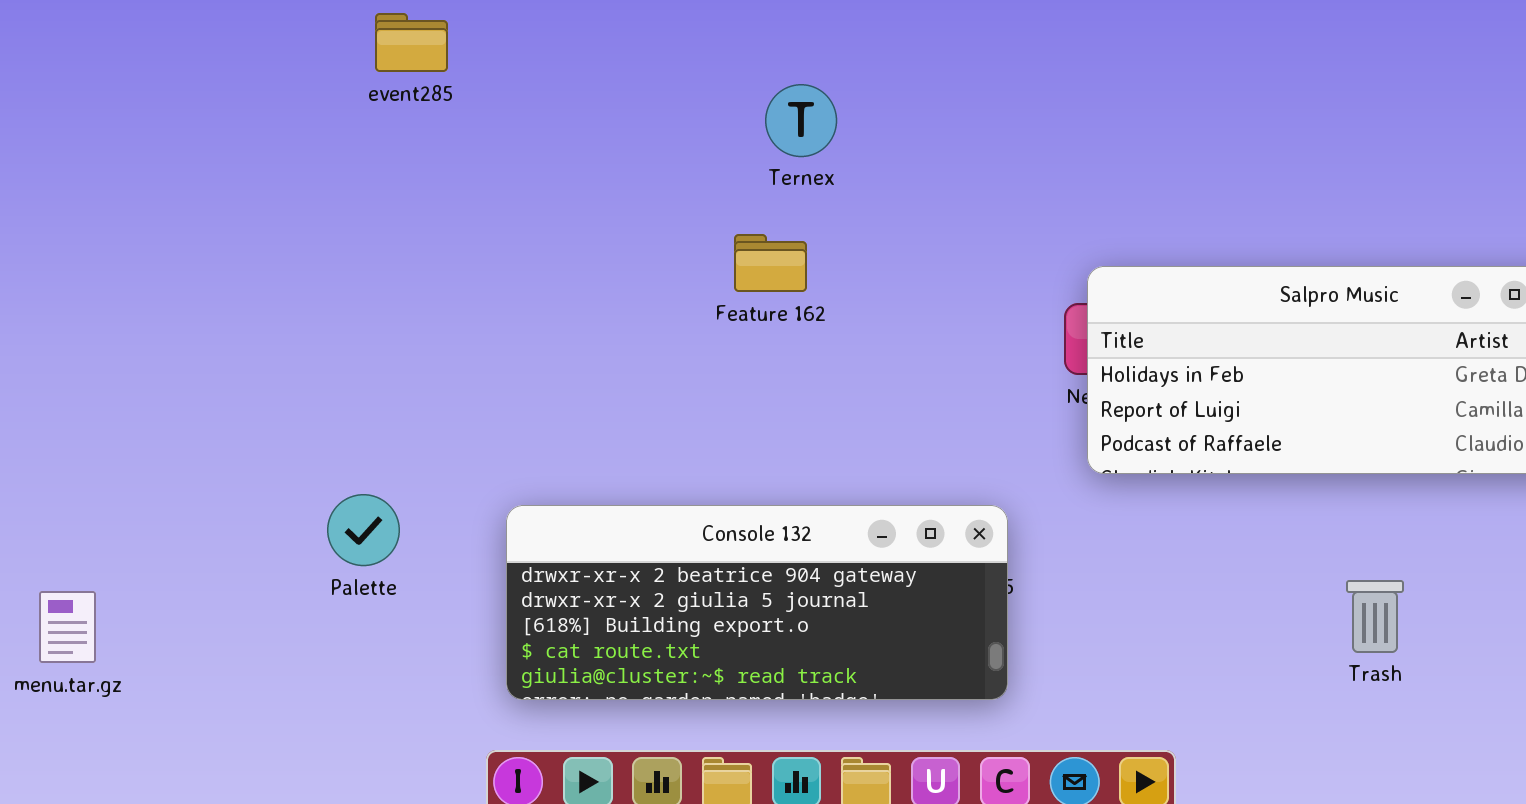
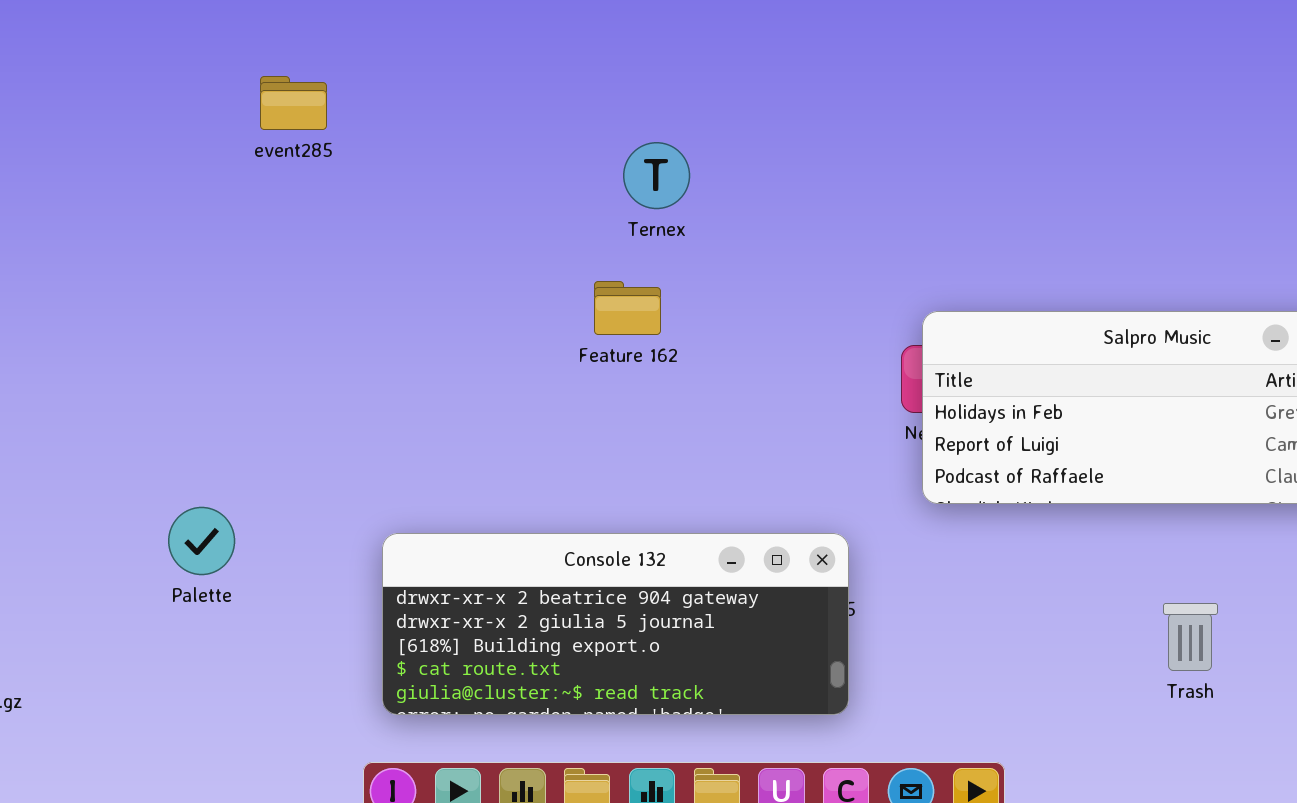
Palette: [327,494,400,566] -> [168,507,235,575], moved

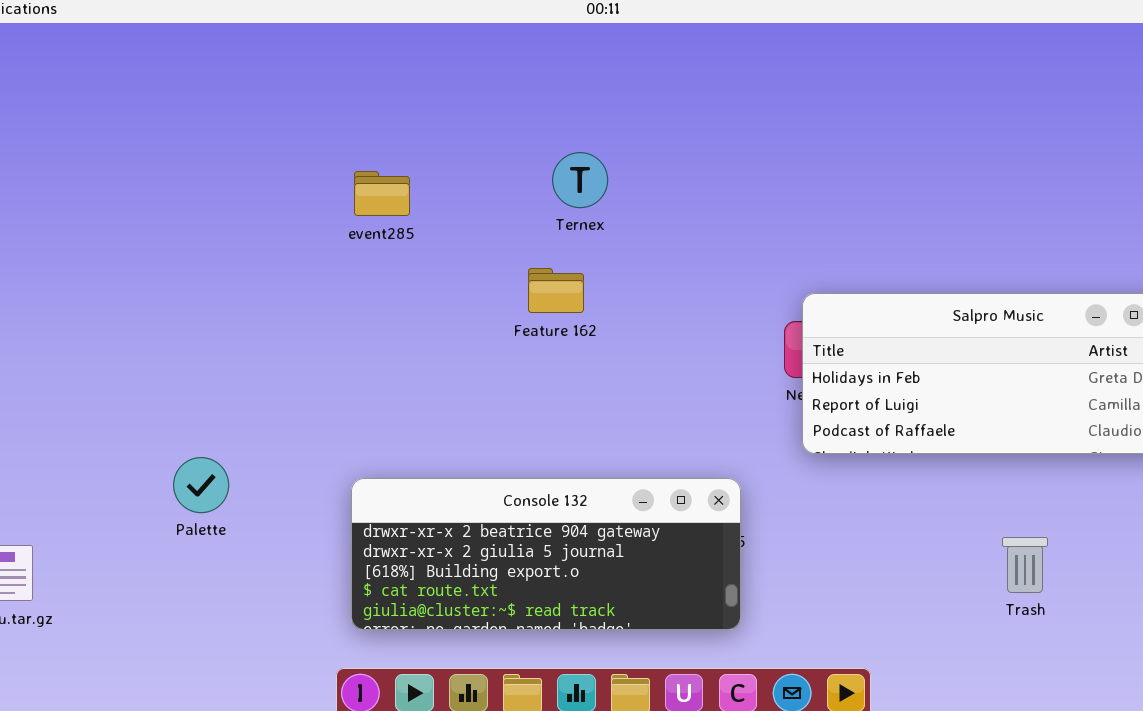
event285: [260,76,327,130] -> [354,171,410,216], moved

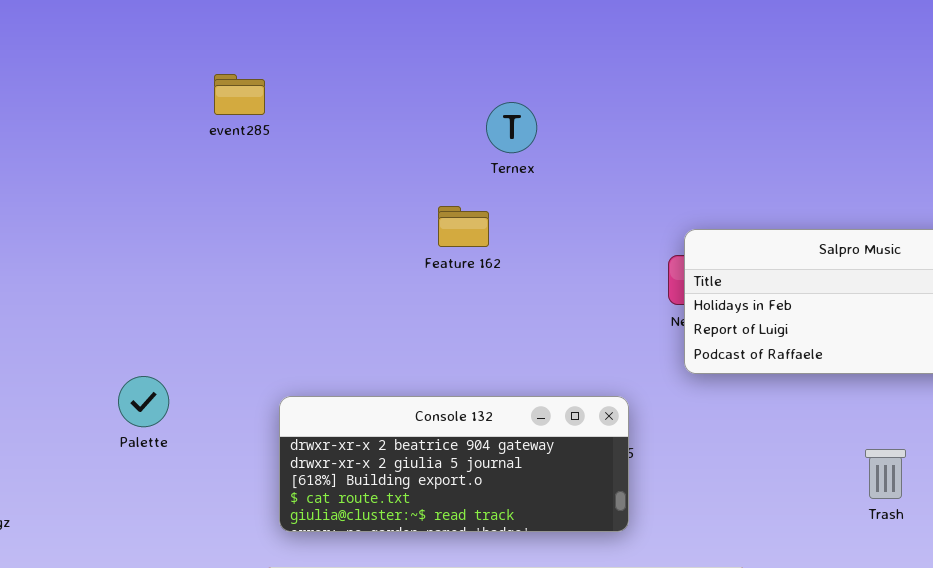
Ternex: [552,152,608,208] -> [486,102,537,153], moved
event285: [354,171,410,216] -> [214,74,265,115], moved

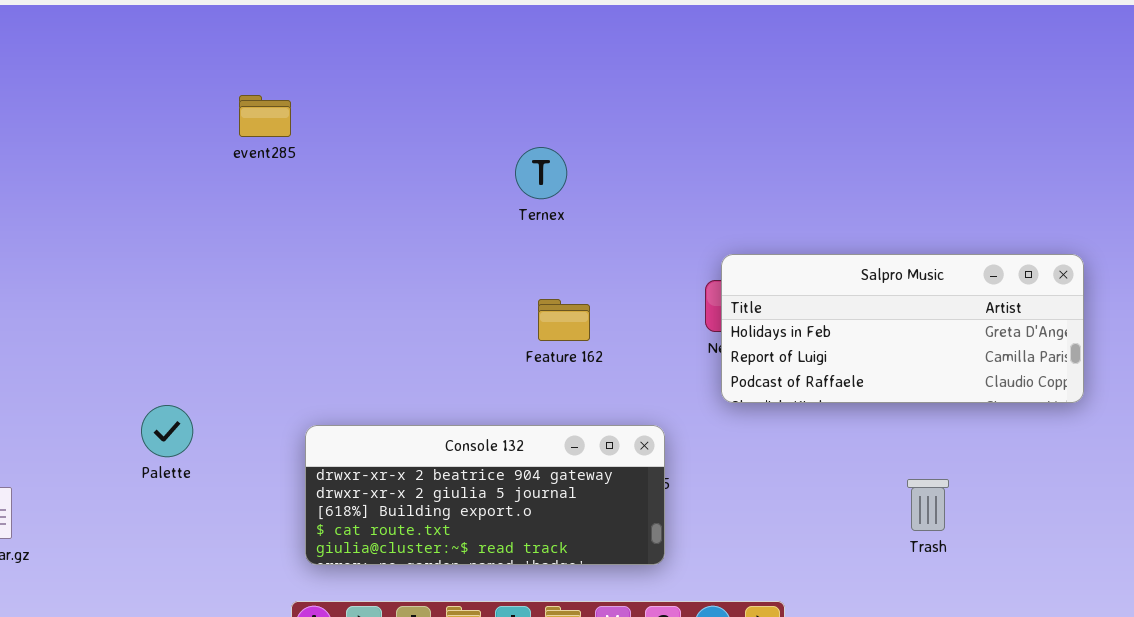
Ternex: [486,102,537,153] -> [515,147,567,199], moved
Feature 162: [438,206,489,247] -> [538,299,590,341], moved

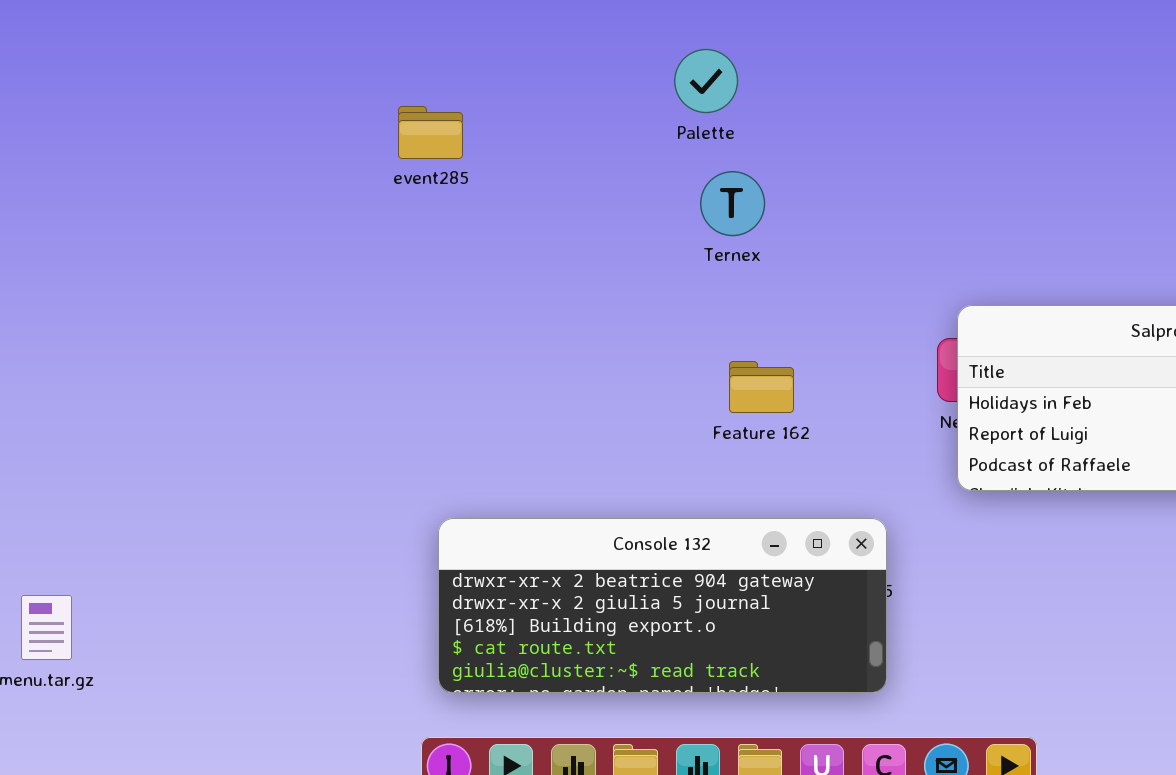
event285: [239,95,291,137] -> [398,106,463,159], moved
Palette: [141,405,193,457] -> [674,49,738,113], moved

